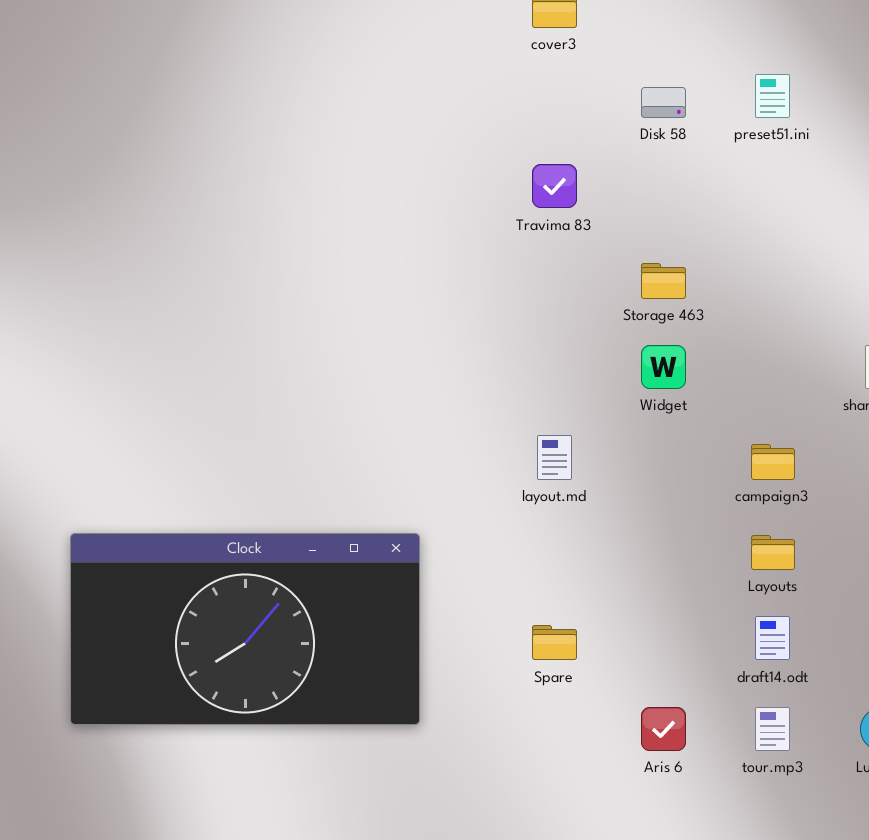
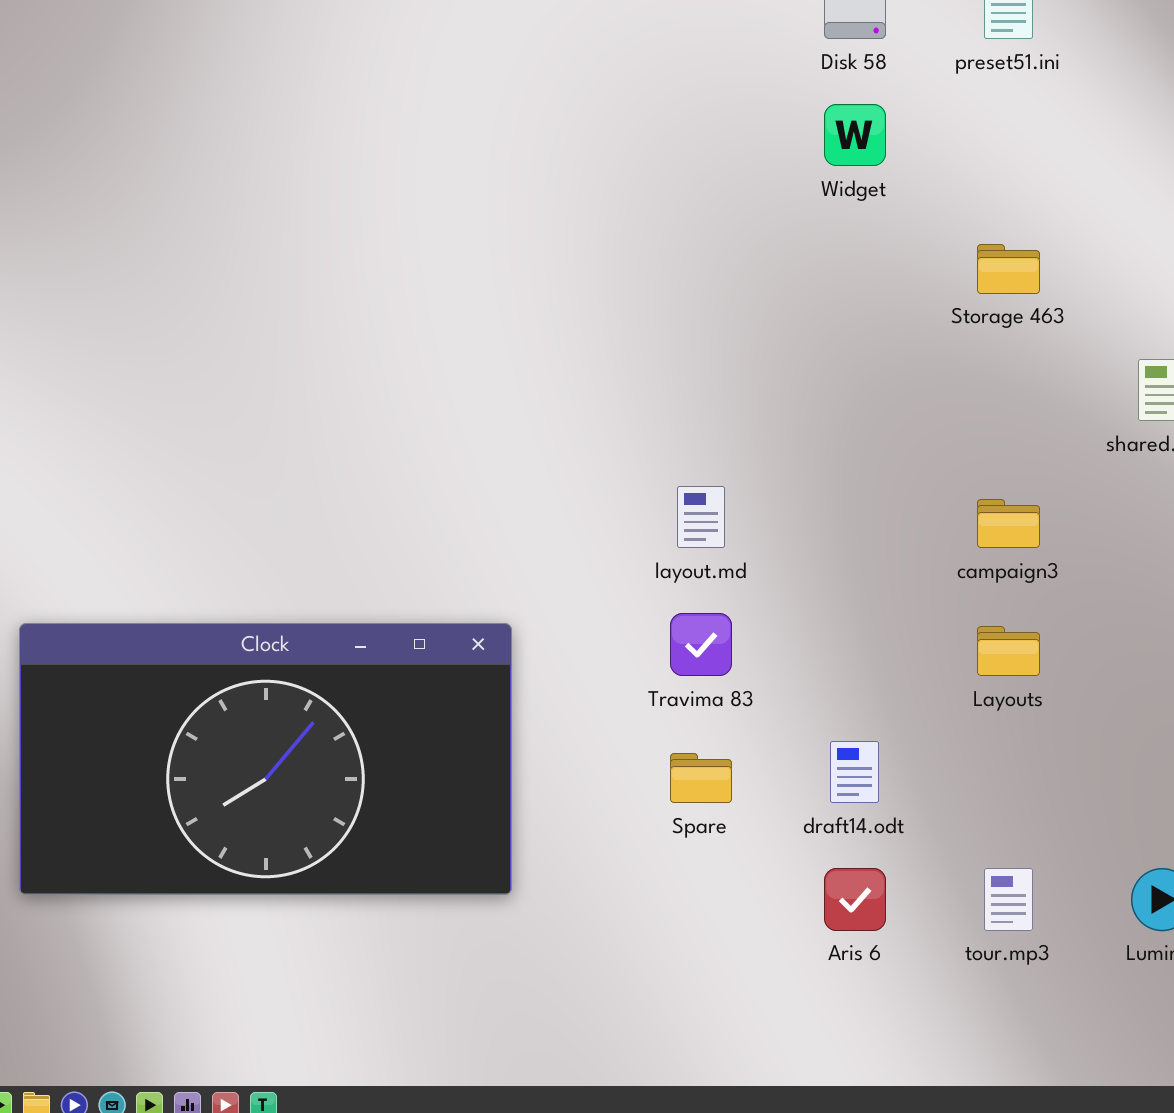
Travima 83: [532,164,577,208] -> [670,613,732,676], moved
Storage 463: [641,263,686,299] -> [977,244,1040,294], moved
Widget: [641,345,686,389] -> [824,104,886,166], moved
draft14.odt: [755,616,790,660] -> [830,741,879,803], moved

